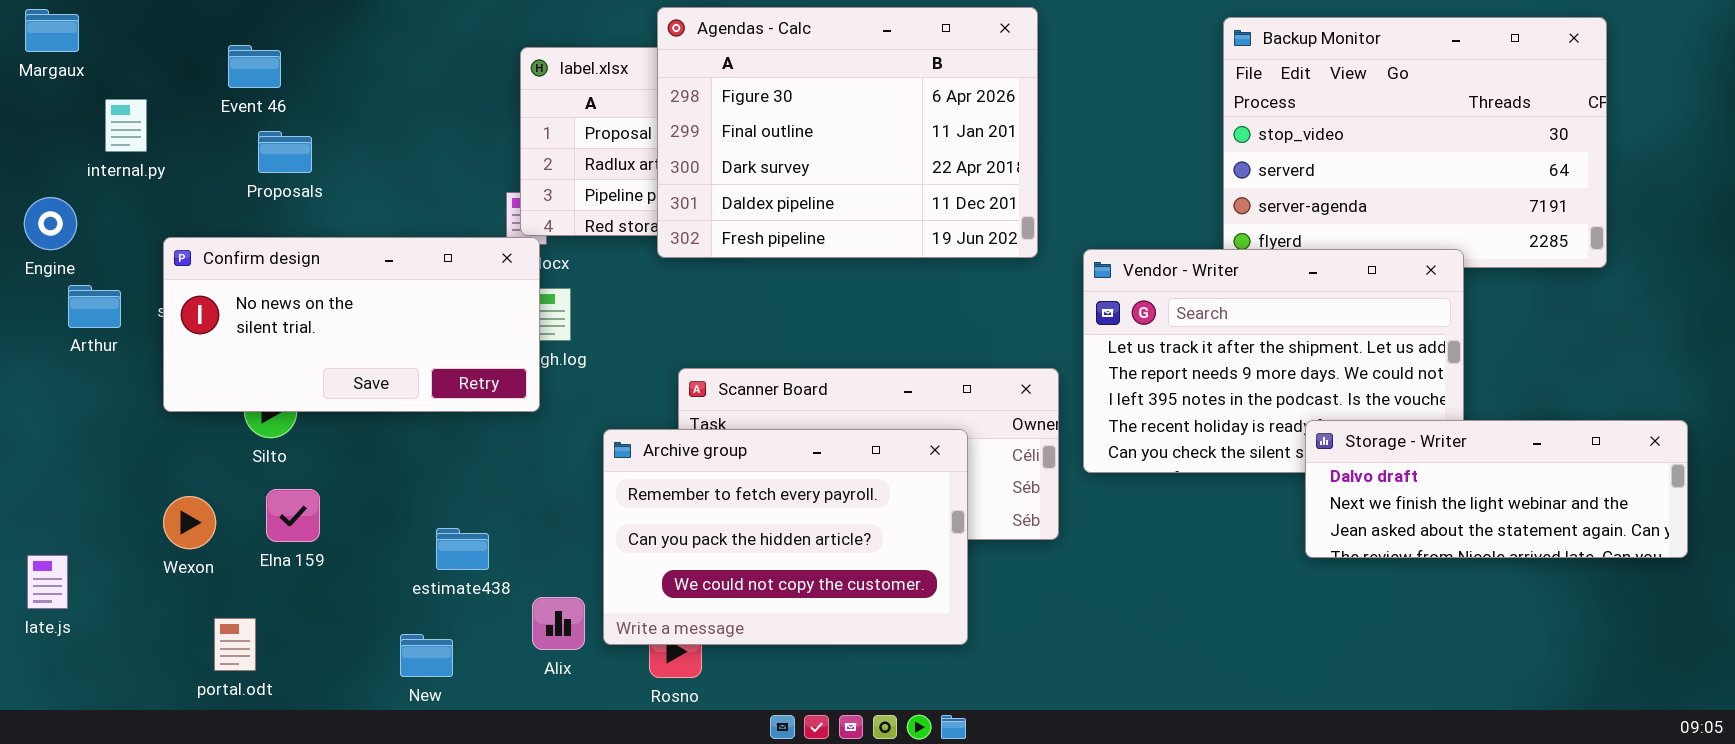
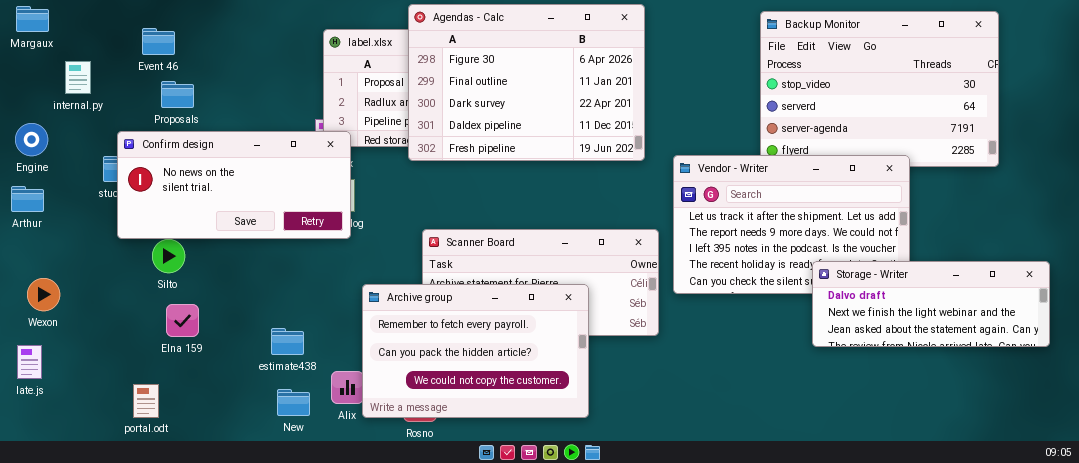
Confirm design: [163,237,540,412] -> [117,131,351,239], moved
Arthur: [68,285,121,328] -> [11,186,44,212], moved
Archive group: [603,429,968,645] -> [362,284,589,418], moved
Wexon: [163,496,216,549] -> [27,278,60,311], moved
New: [400,634,453,677] -> [277,389,310,416], moved

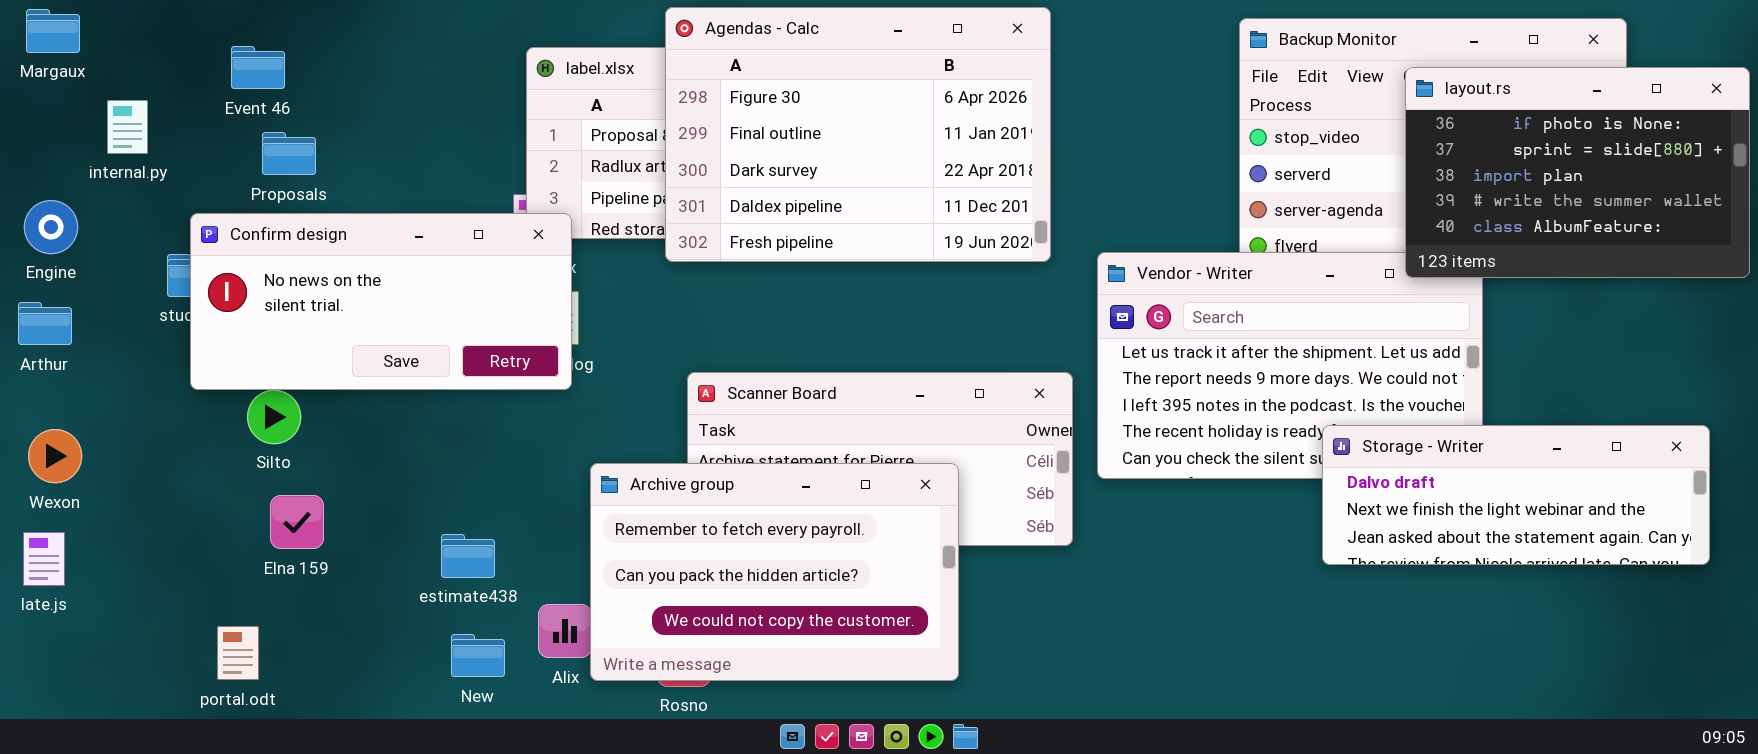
layout.rs: none -> [1405,67,1750,278], opened
Wexon: [27,278,60,311] -> [28,429,82,483], moved
late.js: [17,345,42,379] -> [23,532,65,586], moved

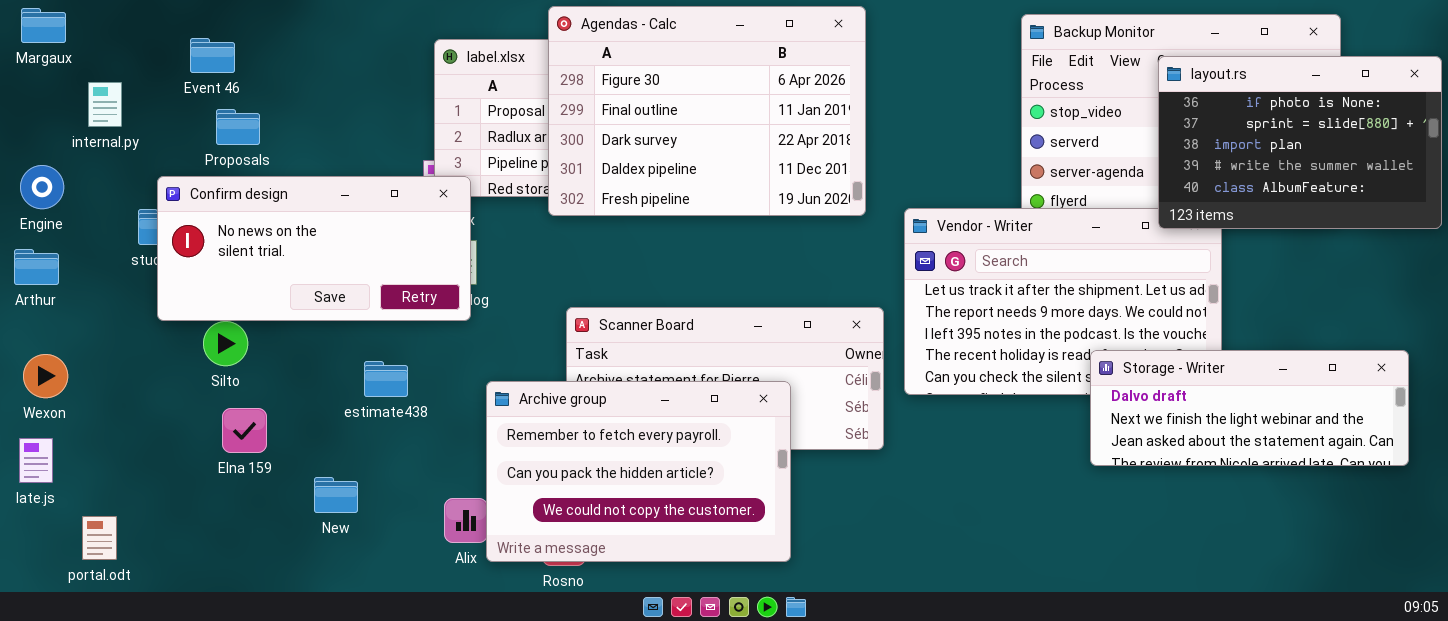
estimate438: [441,534,495,578] -> [364,361,408,397], moved
portal.odt: [217,626,259,680] -> [82,516,117,560], moved
New: [451,634,505,677] -> [314,477,358,513], moved

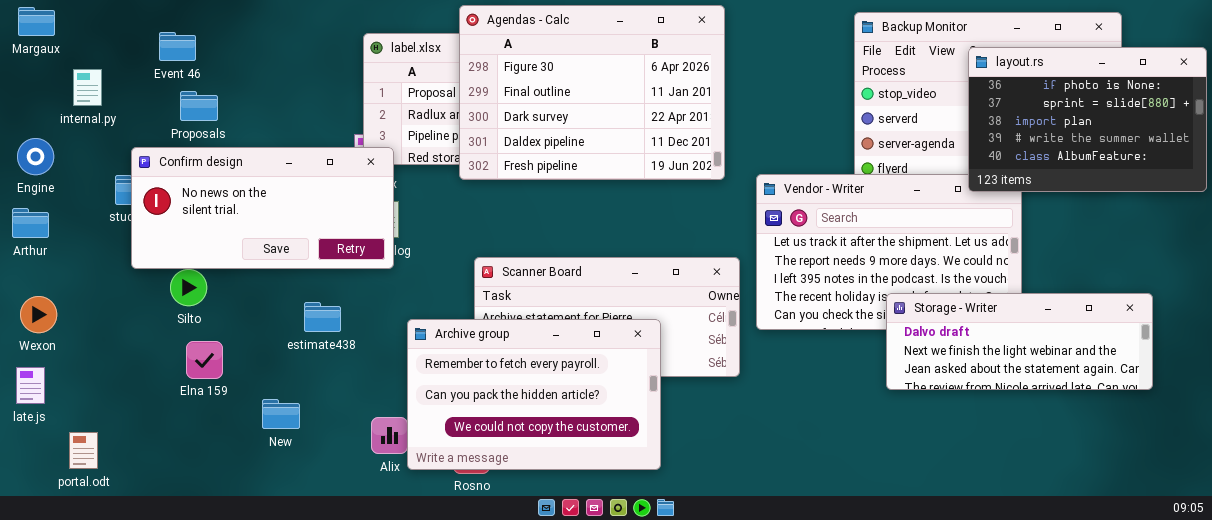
Storage - Writer: [1090,350,1409,466] -> [886,293,1153,390], moved

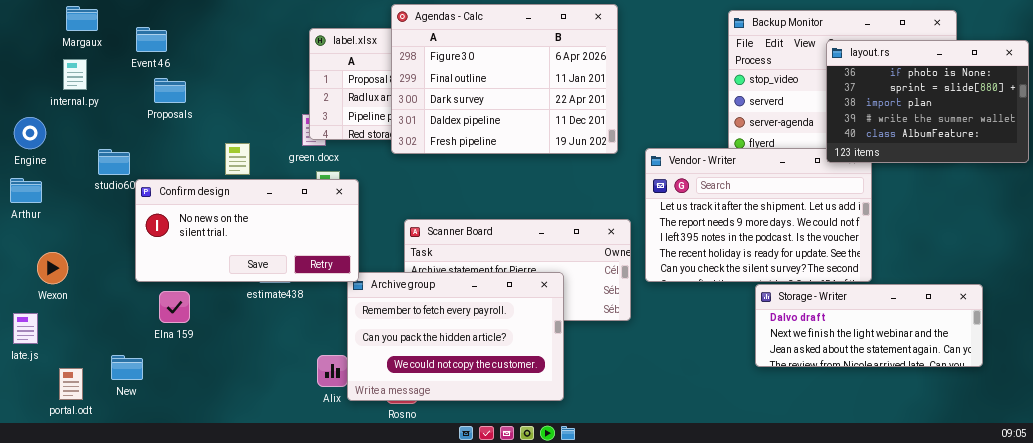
Margaux: [18,7,55,36] -> [66,6,98,31], moved
Confirm design: [131,147,394,269] -> [135,179,359,282], moved
Storage - Writer: [886,293,1153,390] -> [755,284,983,367], moved
Wexon: [20,296,57,333] -> [37,252,68,284], moved
New: [262,399,300,429] -> [111,355,143,380], moved

